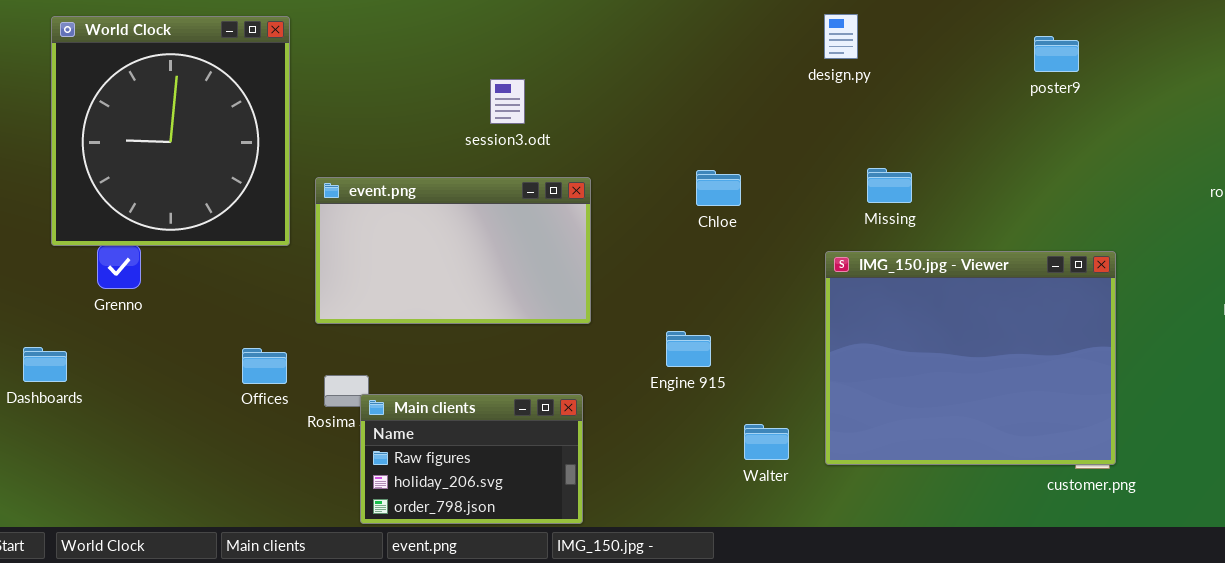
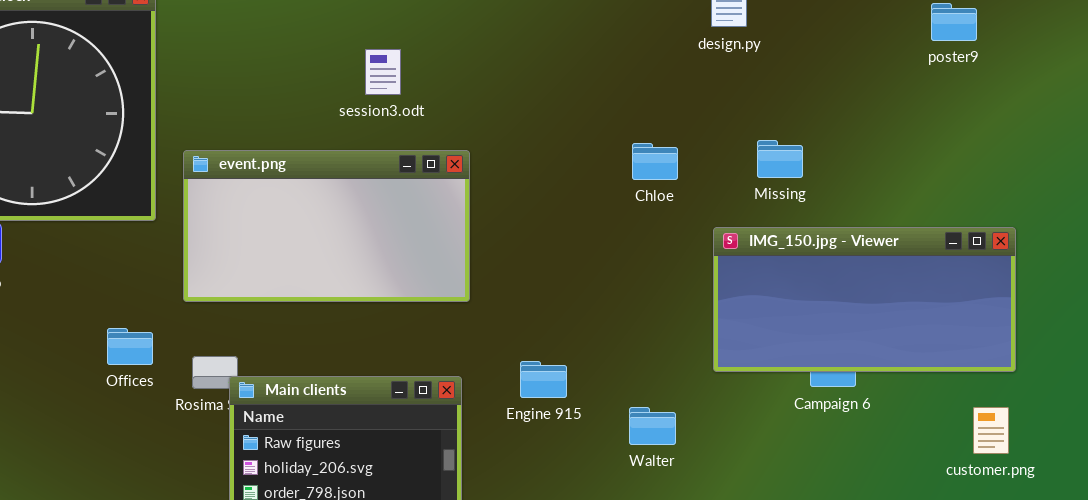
Chloe: [696,170,741,206] -> [632,143,678,180], moved
IMG_150.jpg - Viewer: [825,251,1116,465] -> [713,227,1016,372], resized
Engine 915: [666,331,711,367] -> [520,361,567,398], moved

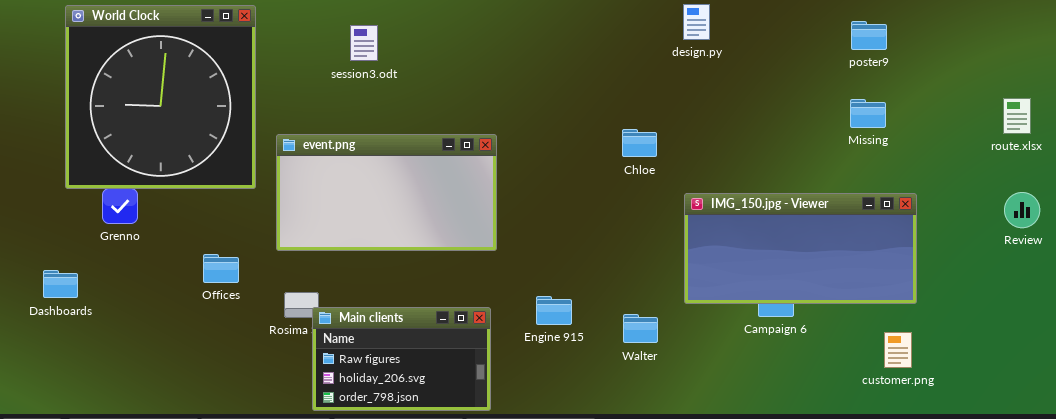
session3.odt: [365,49,401,95] -> [350,25,378,61], moved
Missing: [757,140,803,178] -> [850,99,886,128], moved
Offices: [107,328,153,365] -> [203,254,239,283], moved
Walter: [629,407,676,445] -> [623,314,658,343], moved

